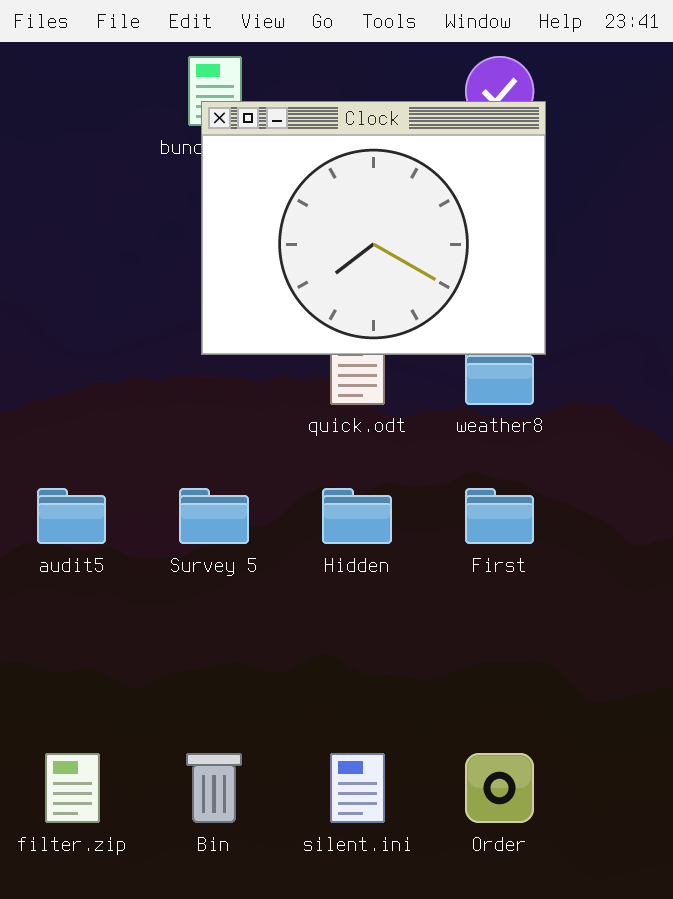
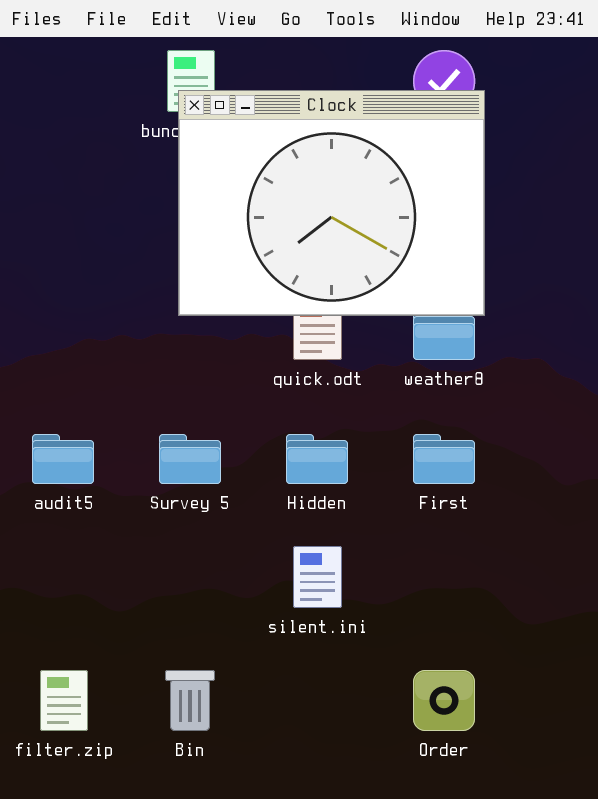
silent.ini: [330,753,385,823] -> [293,546,342,608], moved

